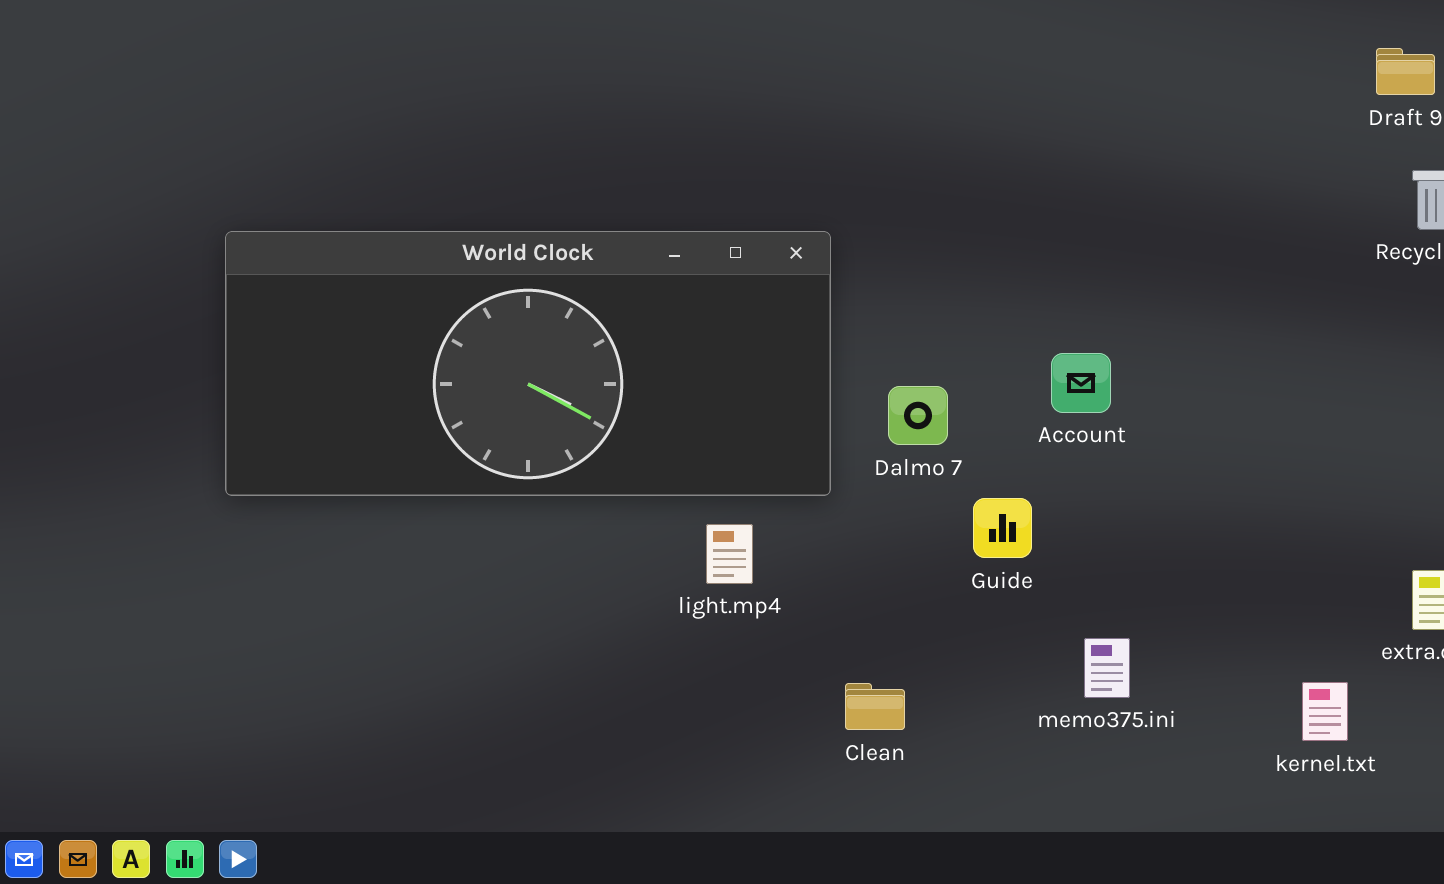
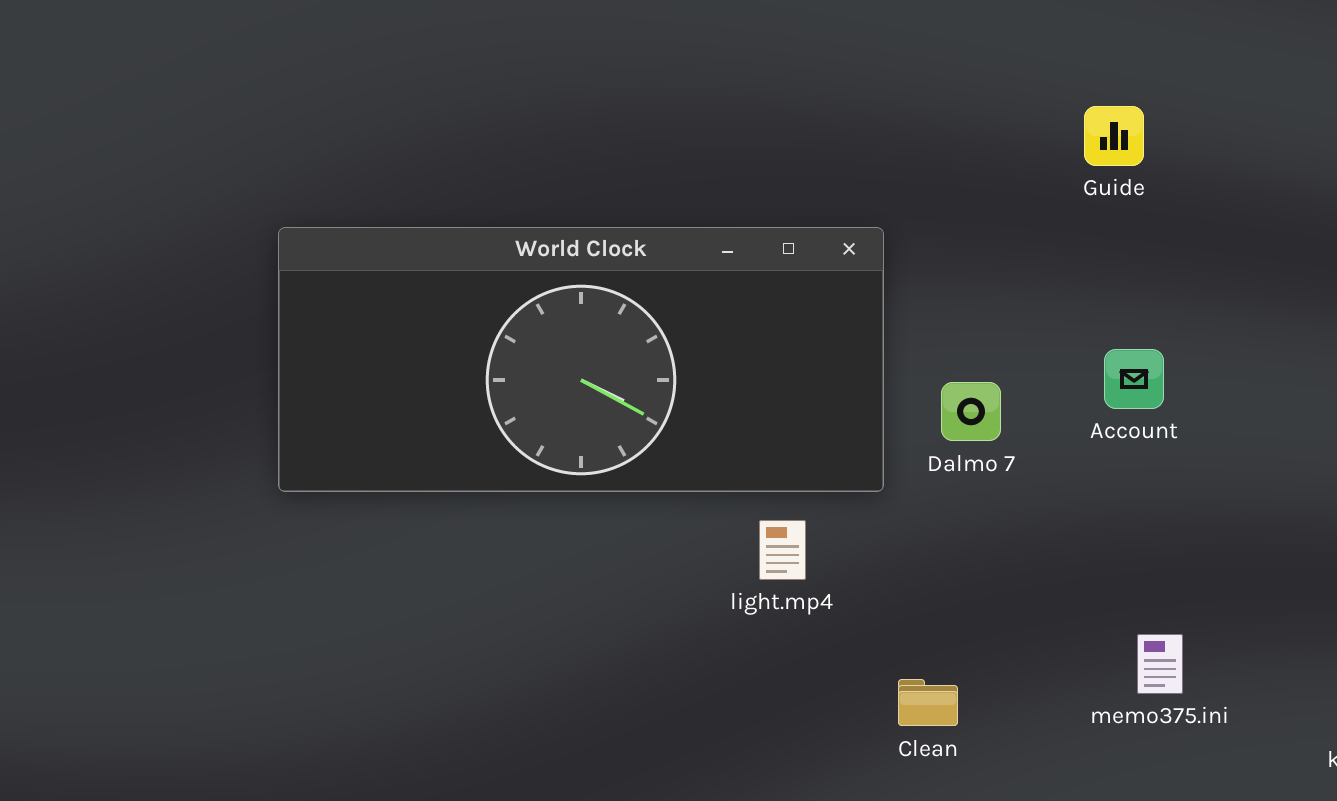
Guide: [973,498,1032,558] -> [1084,106,1144,166], moved

